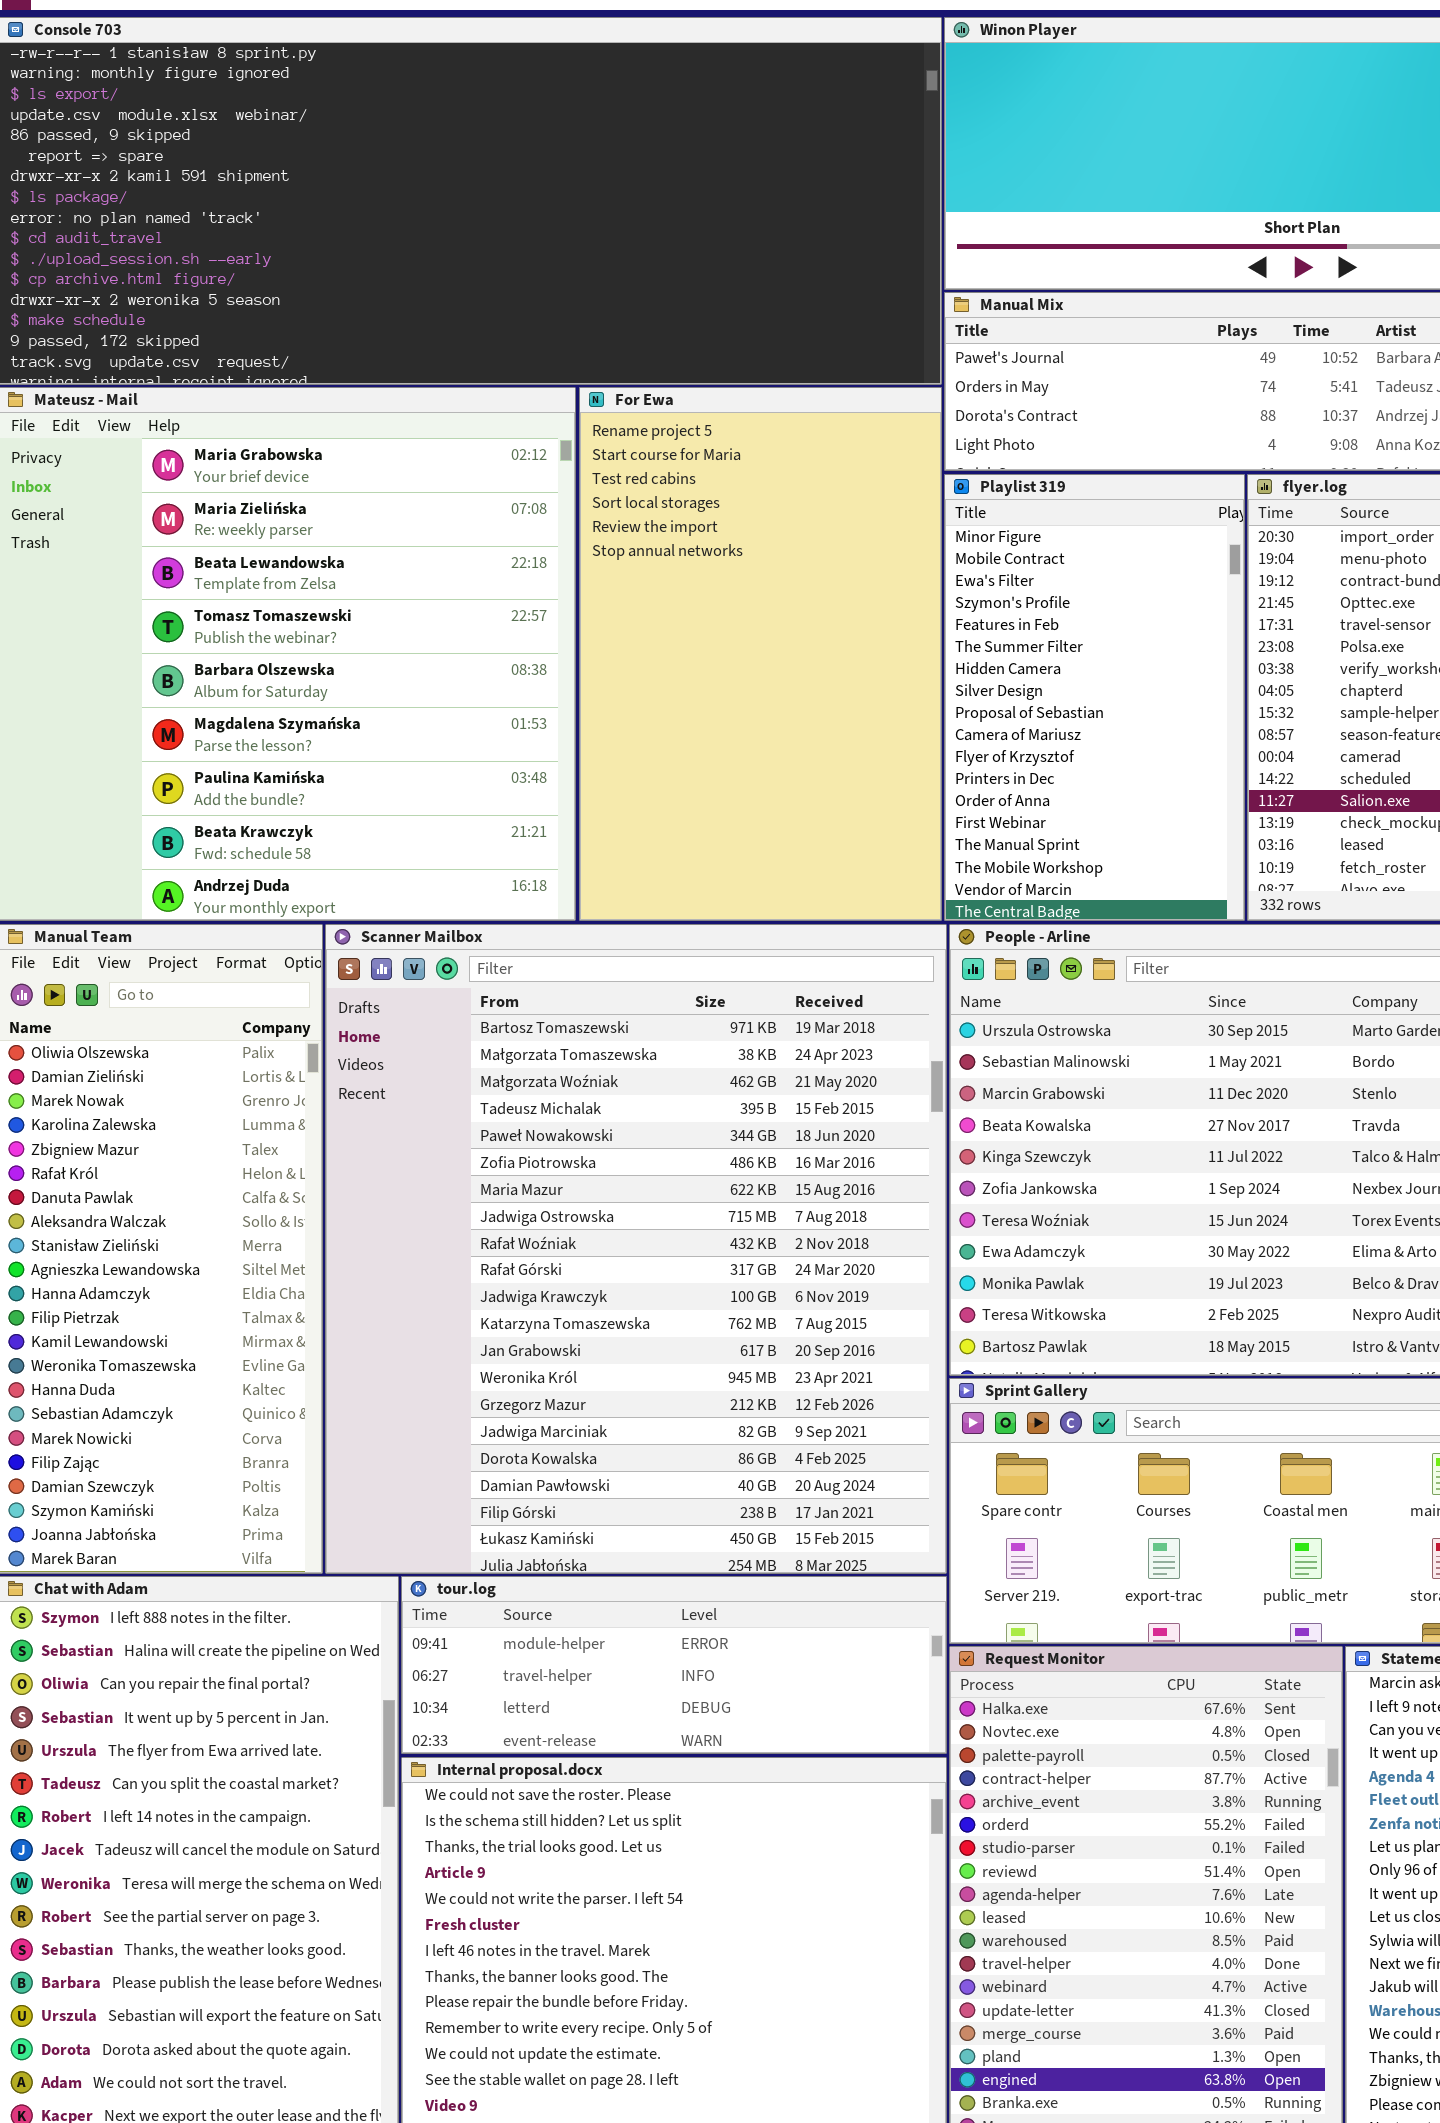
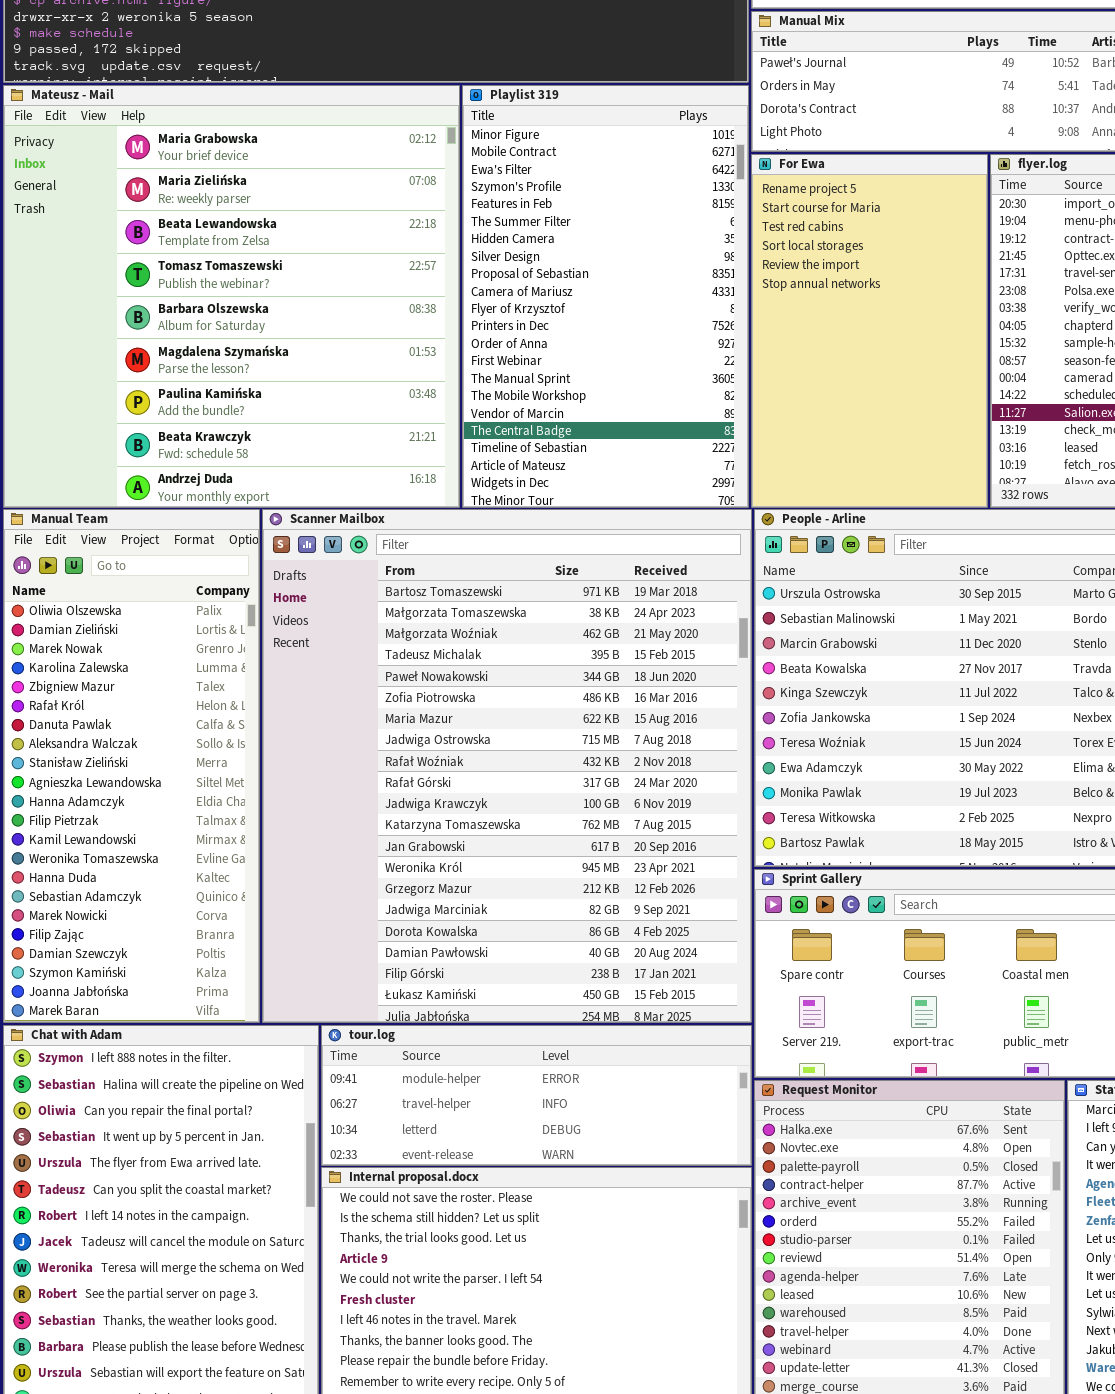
For Ewa: [579,387,942,921] -> [751,154,988,508], moved, resized
Playlist 319: [944,474,1245,921] -> [462,85,749,508], moved, resized

